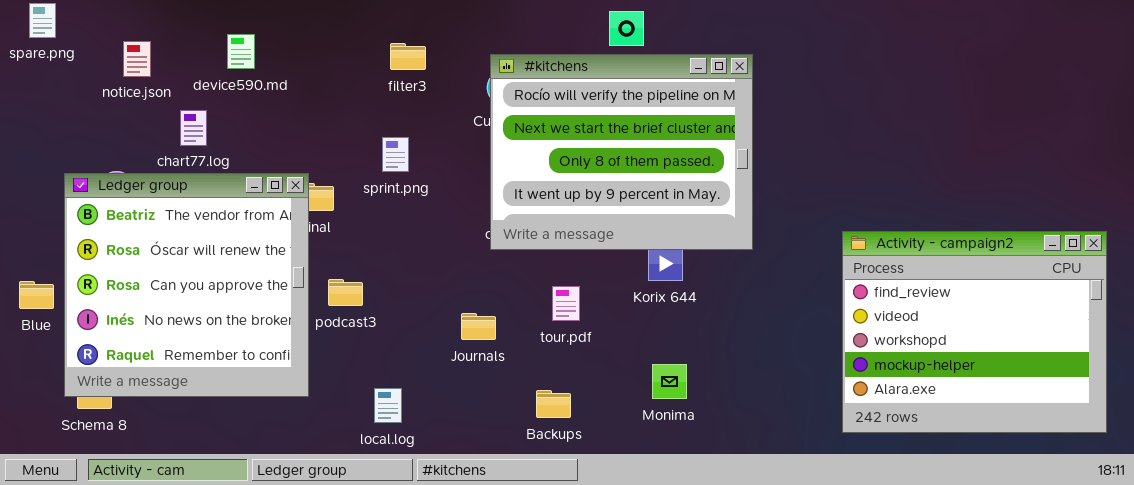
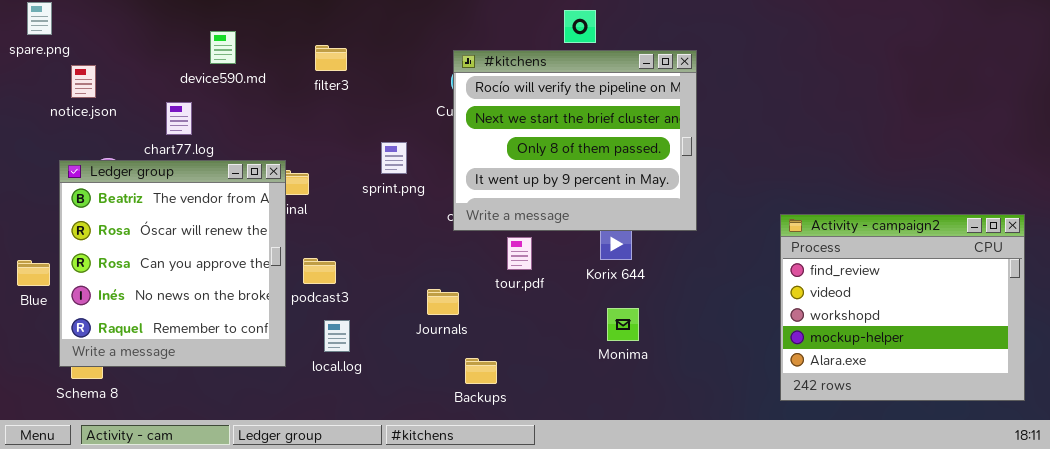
notice.json: [123,41,151,77] -> [71,65,96,98], moved
filter3: [390,43,426,70] -> [315,45,347,71], moved
sprint.png: [382,137,409,172] -> [381,142,407,174], moved
tour.pdf: [552,286,580,321] -> [507,237,532,270], moved
Monima: [652,364,687,399] -> [607,308,639,341], moved
local.log: [374,388,402,423] -> [324,320,350,352], moved
Backups: [536,390,571,418] -> [465,358,497,384], moved

